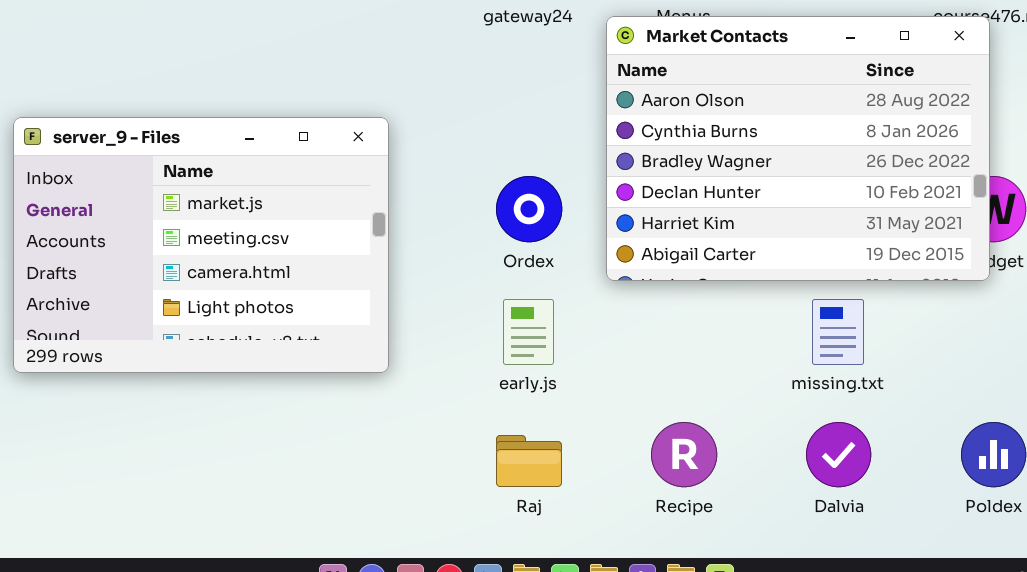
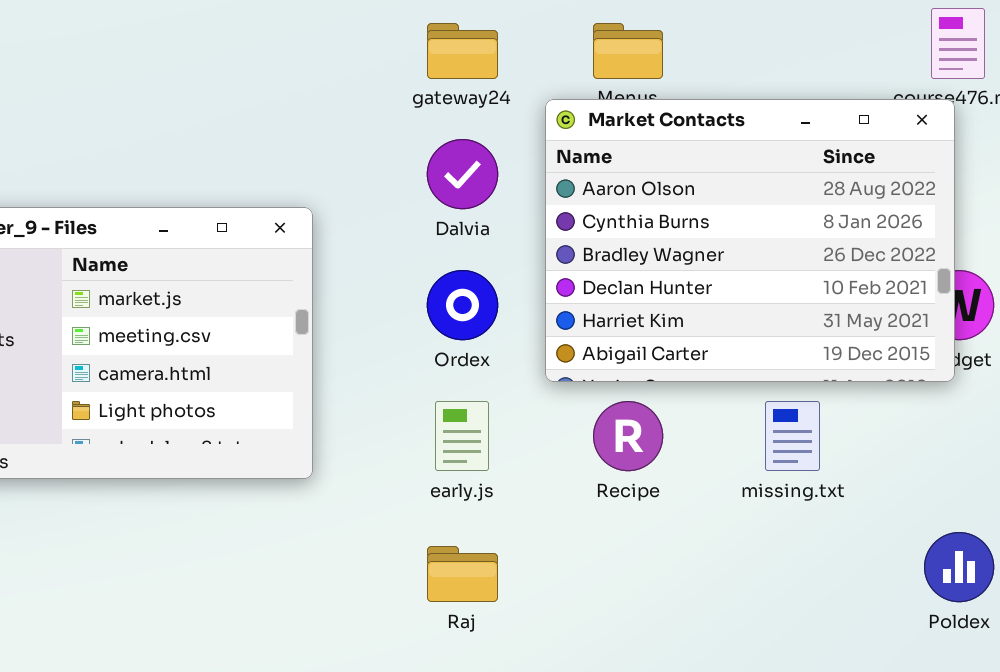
Recipe: [651,422,717,487] -> [593,401,663,471], moved
Dalvia: [806,422,871,487] -> [427,139,498,209], moved

